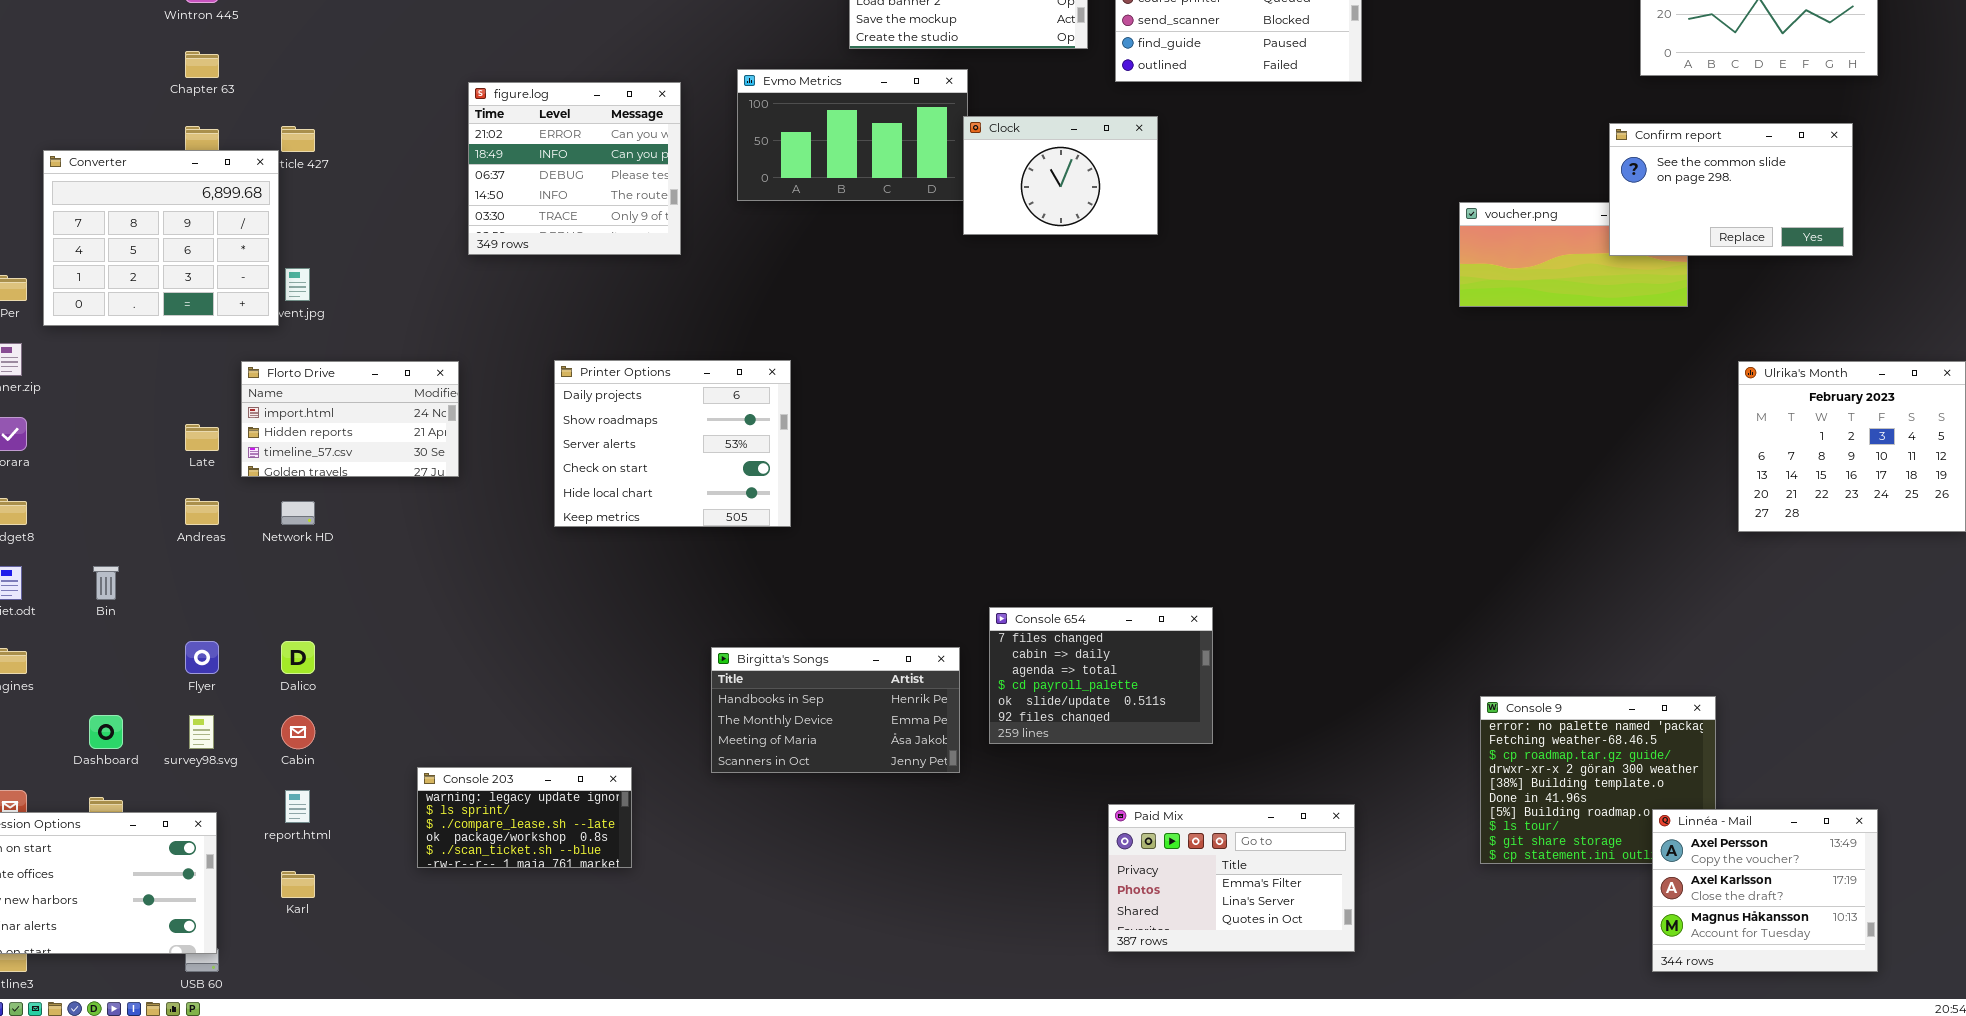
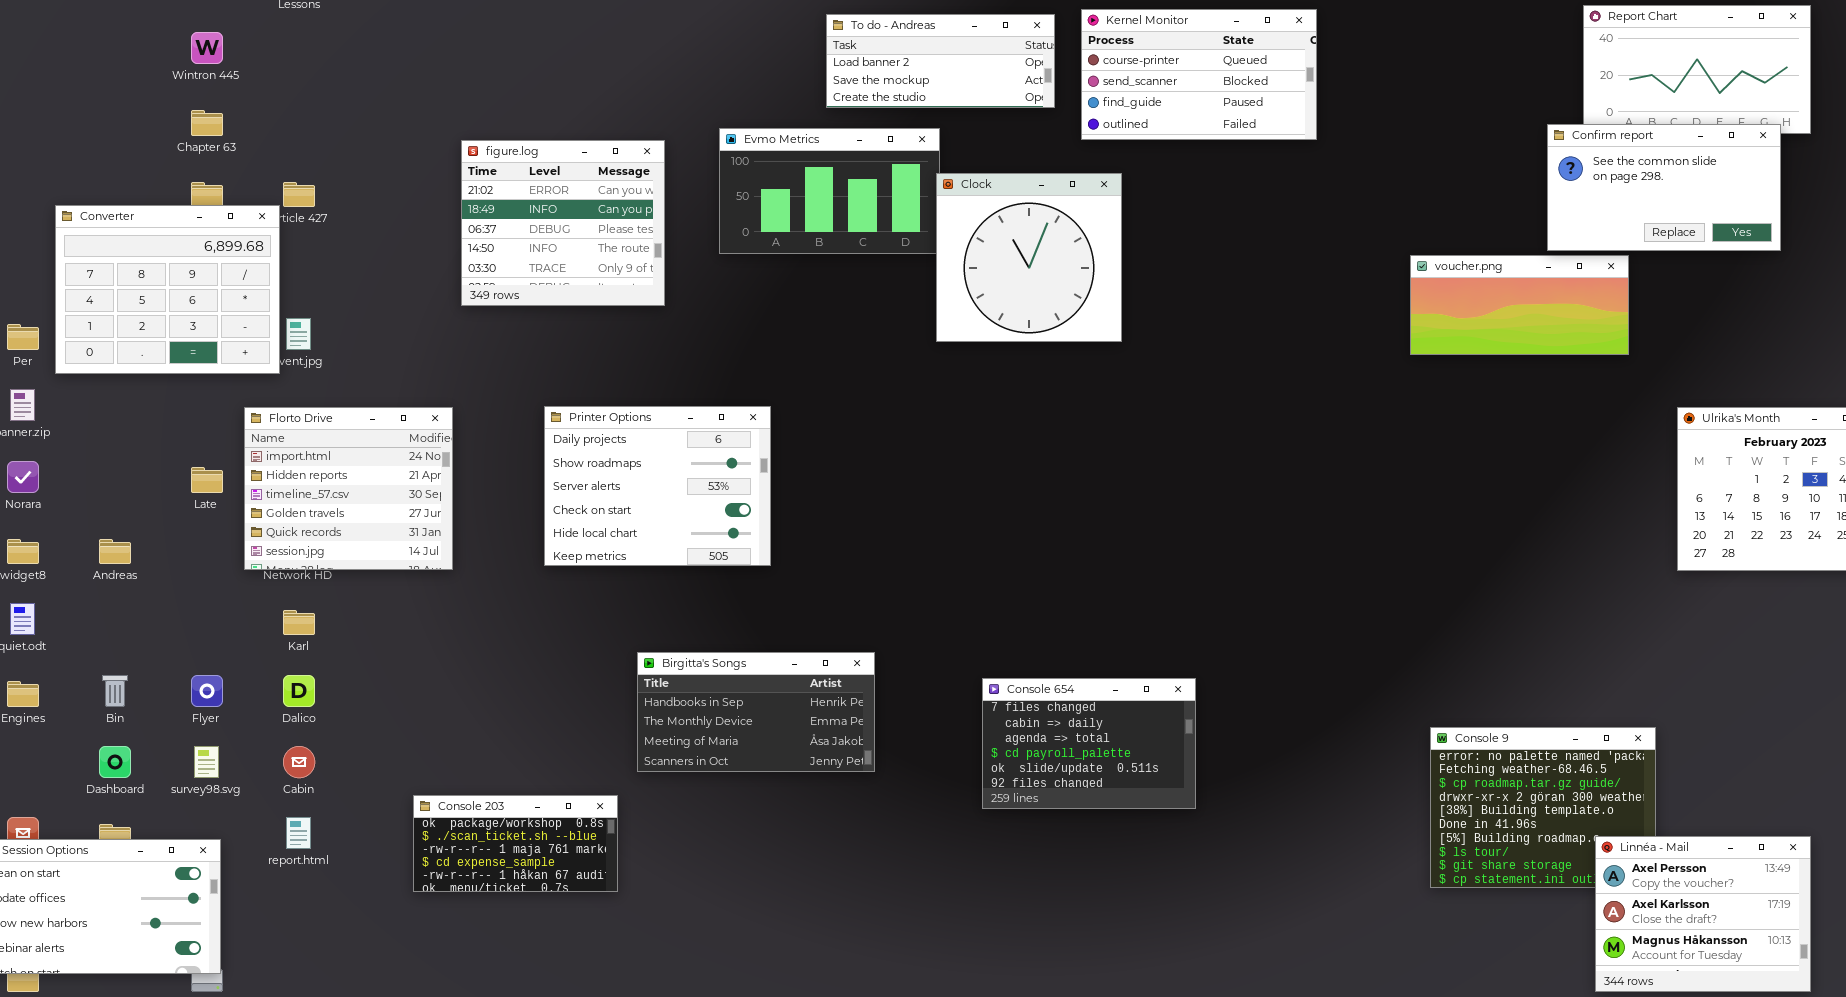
Clock: [963,116,1158,235] -> [936,173,1122,342], resized
Confirm report: [1609,123,1853,256] -> [1547,124,1781,251], moved
Florto Drive: [241,361,459,477] -> [244,407,453,570], resized
Andreas: [185,498,219,525] -> [99,539,131,564], moved
Bin: [93,566,119,600] -> [102,675,128,707], moved
Console 654: [989,607,1213,744] -> [982,678,1196,809], moved
Birgitta's Songs: [711,647,960,773] -> [637,652,875,772], moved
Console 203: [417,767,632,868] -> [413,795,618,892], scrolled down 3 rows
Paid Mix: [1108,804,1355,952] -> none, closed
Karl: [281,871,315,898] -> [283,610,315,635], moved

